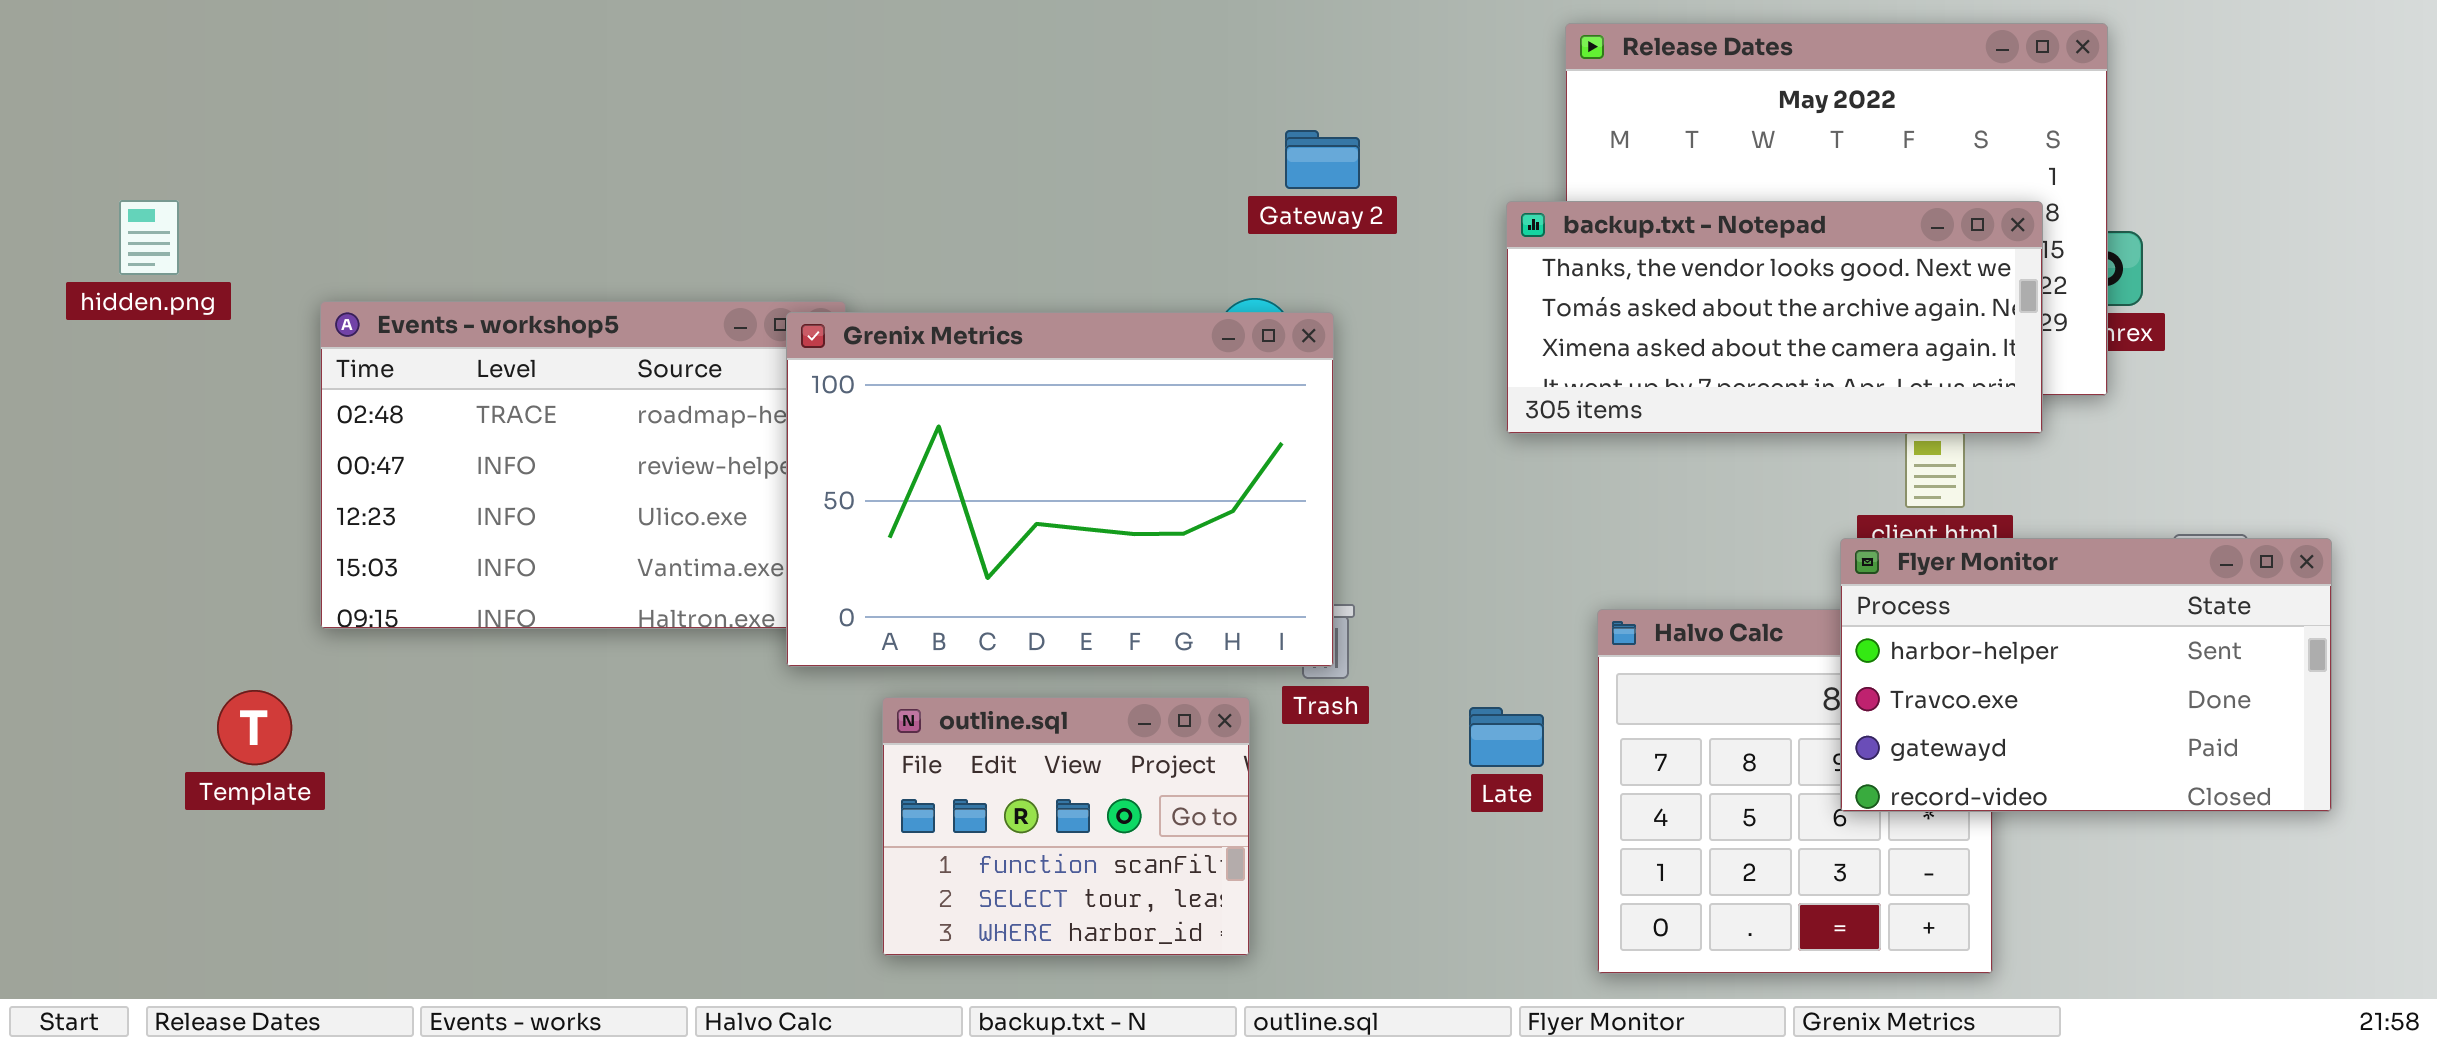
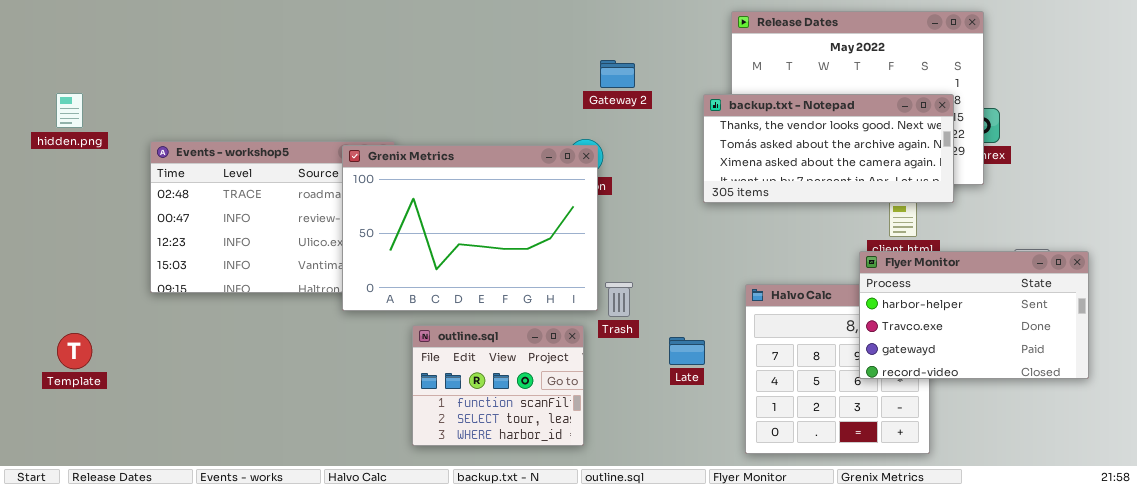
Grenix Metrics: [786,312,1334,667] -> [342,145,598,311], moved
Template: [217,690,292,765] -> [57,333,92,369], moved
Late: [1469,707,1544,767] -> [669,337,705,365], moved

